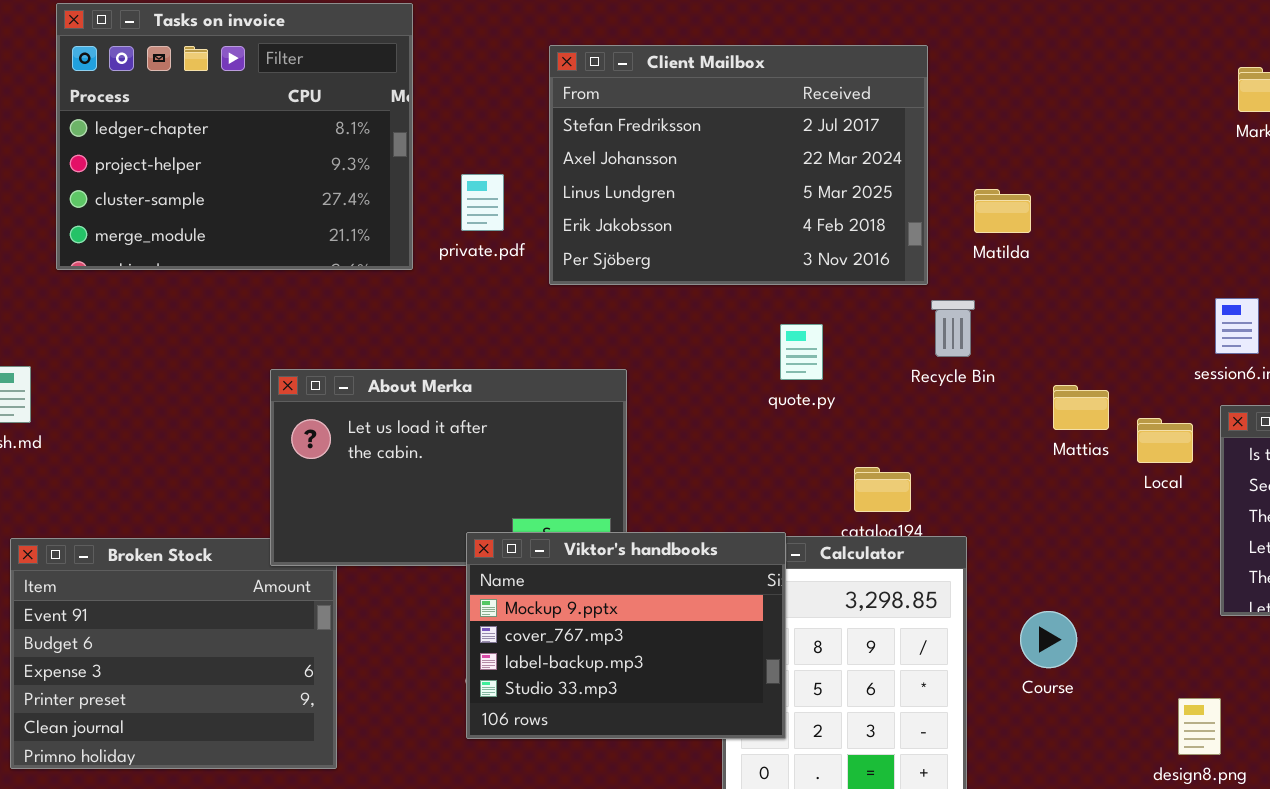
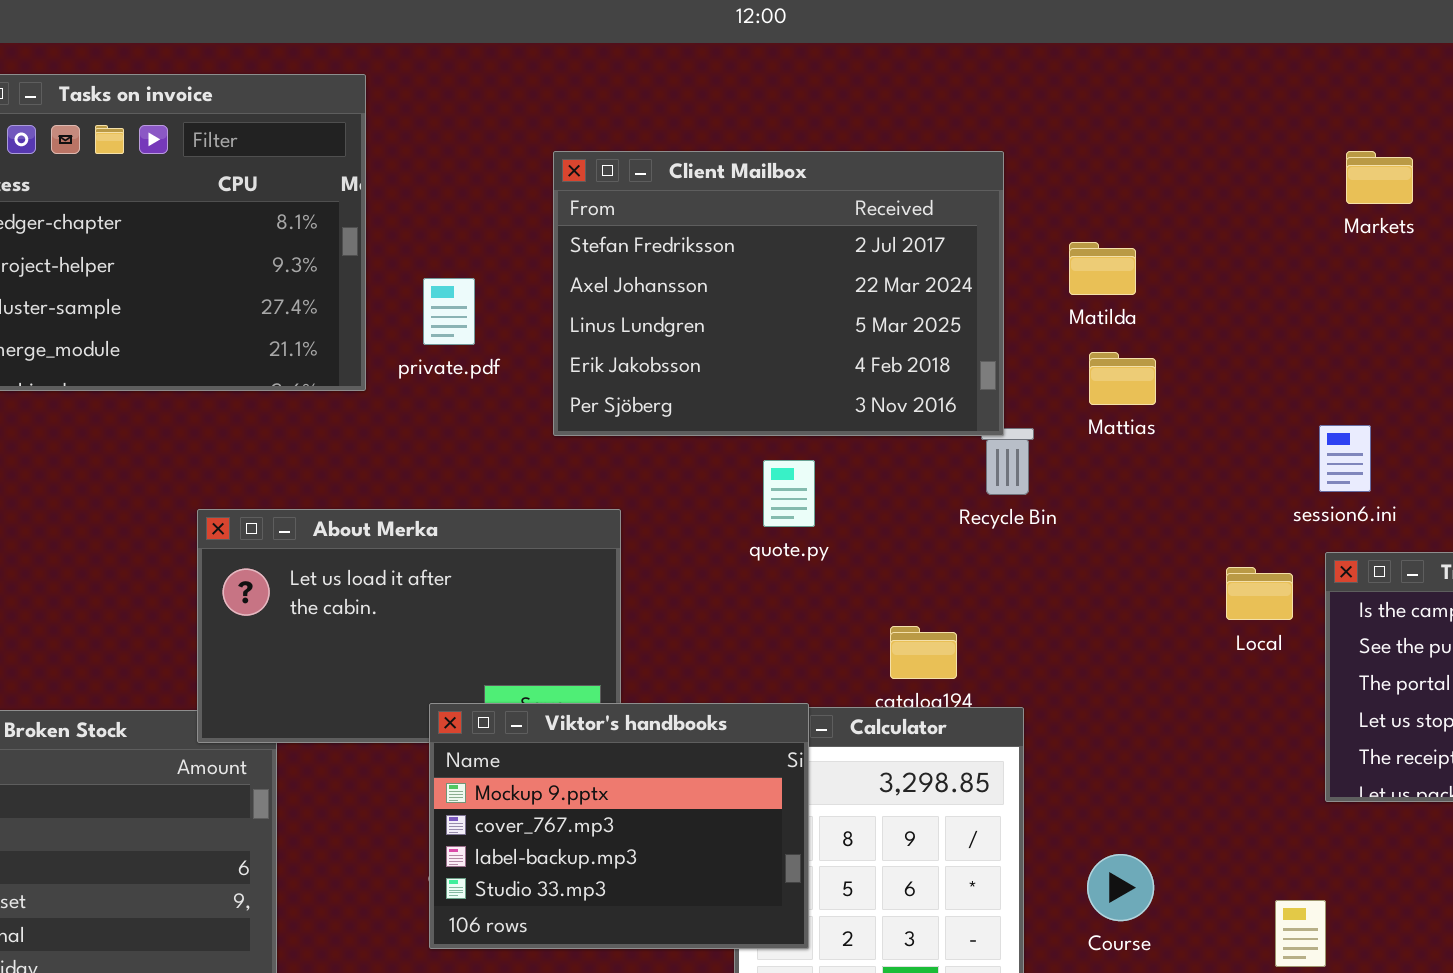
Client Mailbox: [549,45,928,285] -> [553,151,1004,436], moved
Matilda: [974,189,1031,233] -> [1069,242,1136,295], moved
quote.py: [780,324,823,380] -> [763,460,815,527], moved
Mattias: [1053,385,1109,430] -> [1089,352,1156,405], moved
Course: [1020,611,1077,668] -> [1087,854,1154,921], moved

